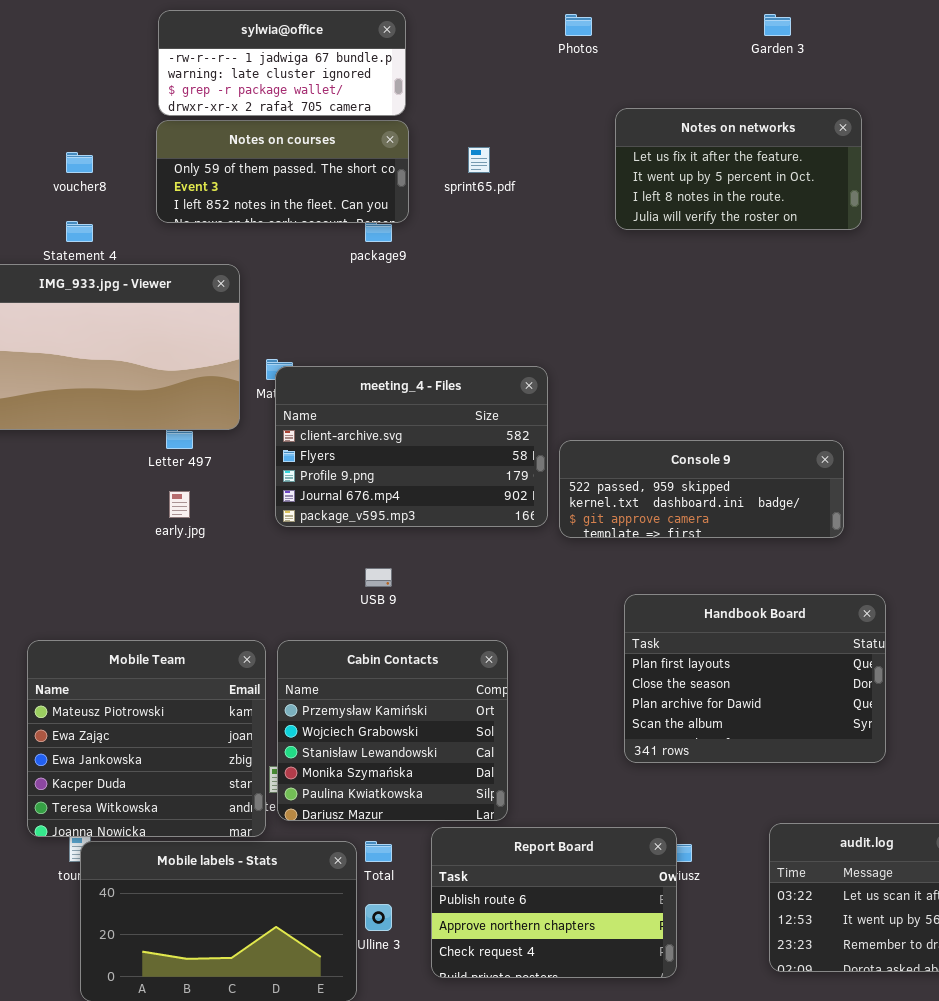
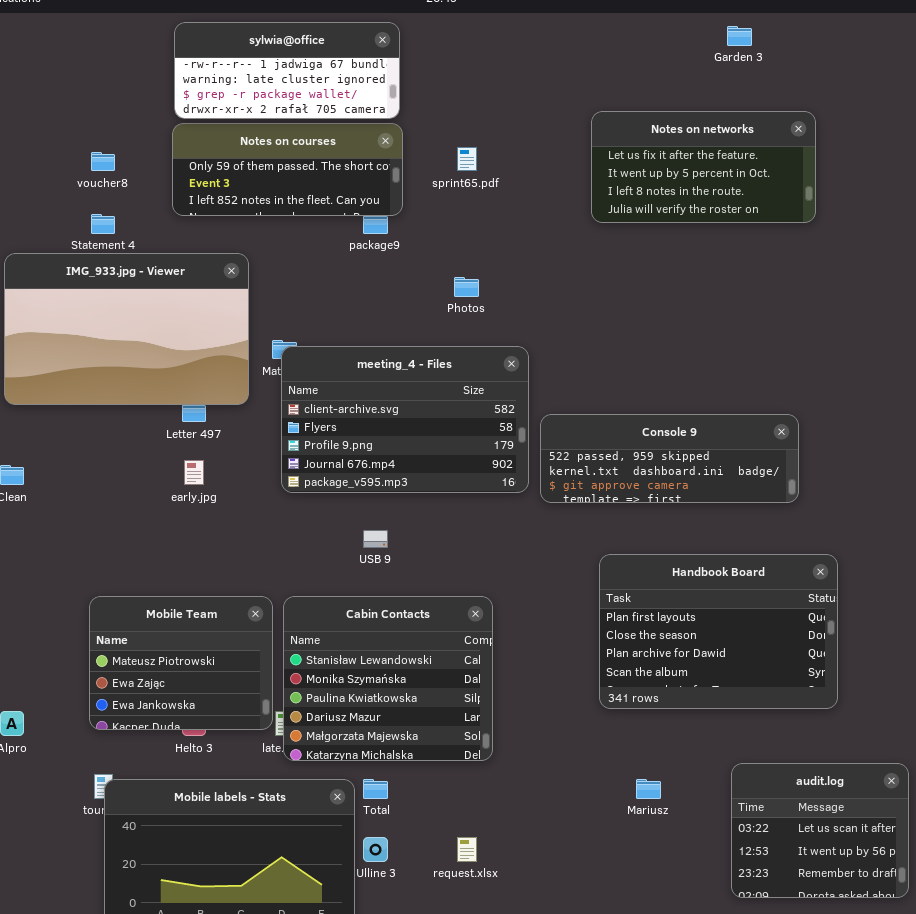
Photos: [565,14,592,36] -> [454,277,479,297], moved
Mobile Team: [27,640,266,837] -> [89,596,273,730], resized
Cabin Contacts: [277,640,508,821] -> [283,596,493,761], scrolled down 2 rows
Report Board: [431,827,677,978] -> none, closed

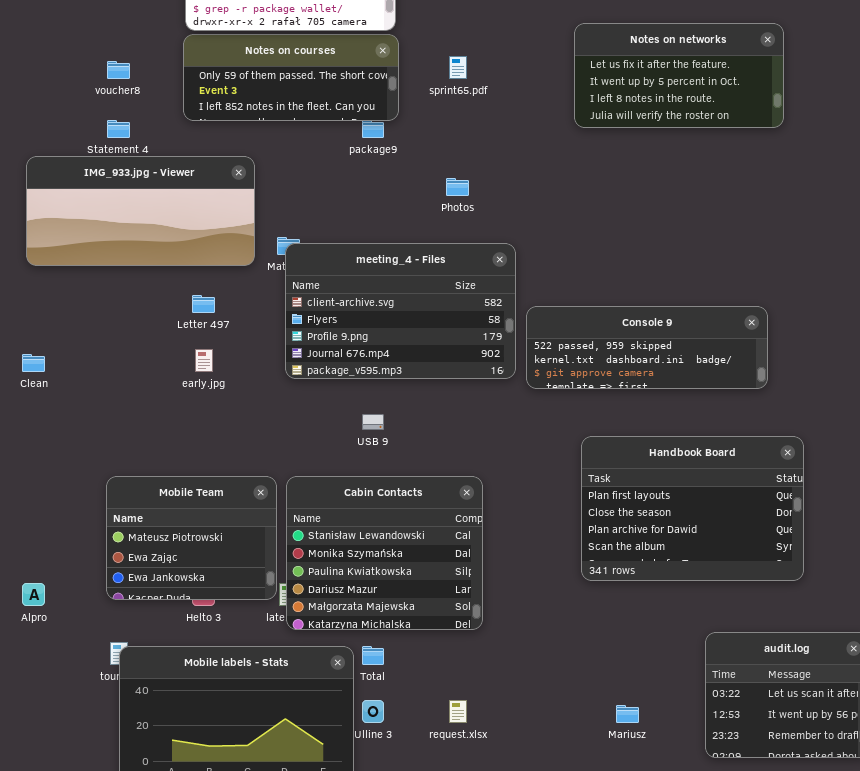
IMG_933.jpg - Viewer: [4,253,249,405] -> [26,156,255,266], resized
Mariusz: [636,779,661,799] -> [616,705,639,723], moved

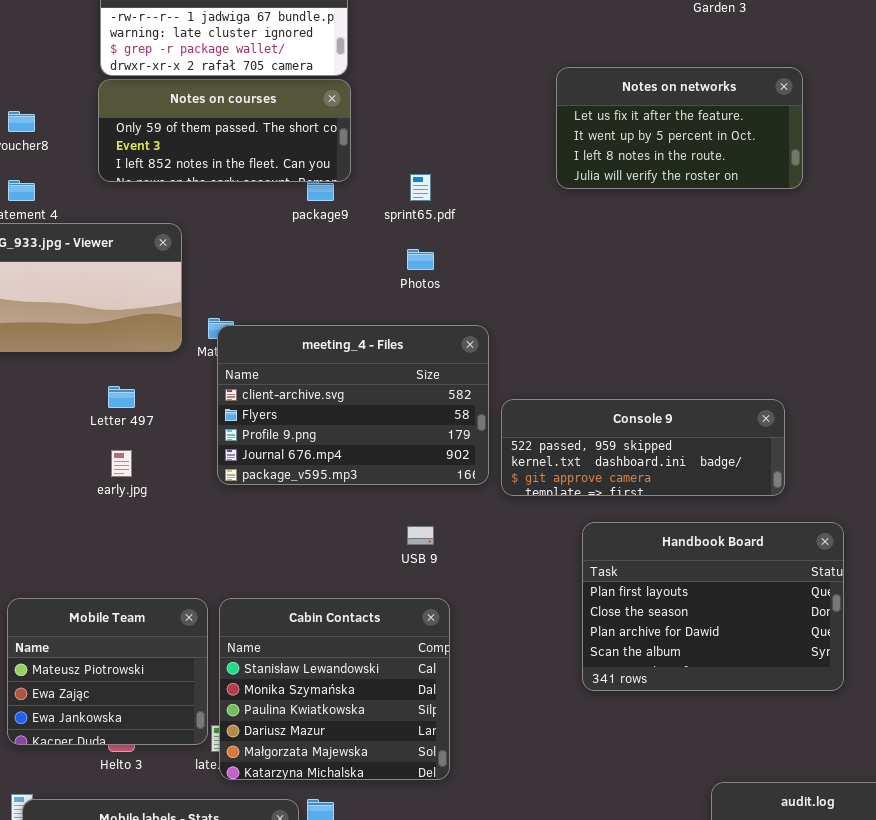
sprint65.pdf: [449,56,467,79] -> [410,174,431,201], moved
USB 9: [362,414,384,430] -> [407,526,434,545], moved
Handbook Board: [581,436,804,581] -> [582,522,844,691], moved

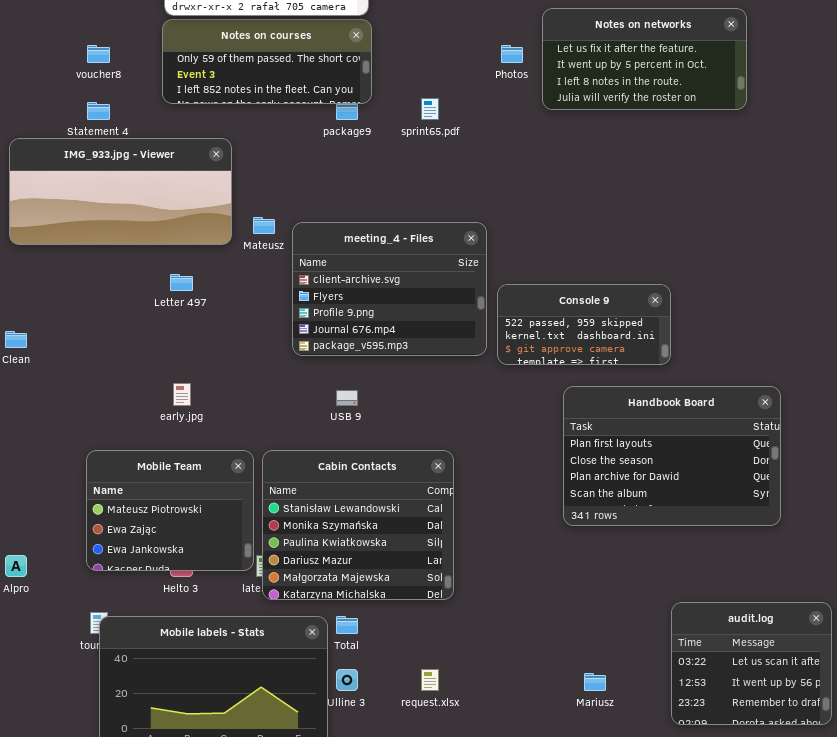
Photos: [407,249,434,270] -> [501,45,523,63], moved
meeting_4 - Files: [217,325,489,485] -> [292,222,487,356], resized
Console 9: [501,399,785,496] -> [497,284,671,365], resized
early.jpg: [111,450,132,477] -> [173,383,191,406], moved
USB 9: [407,526,434,545] -> [336,390,358,406], moved

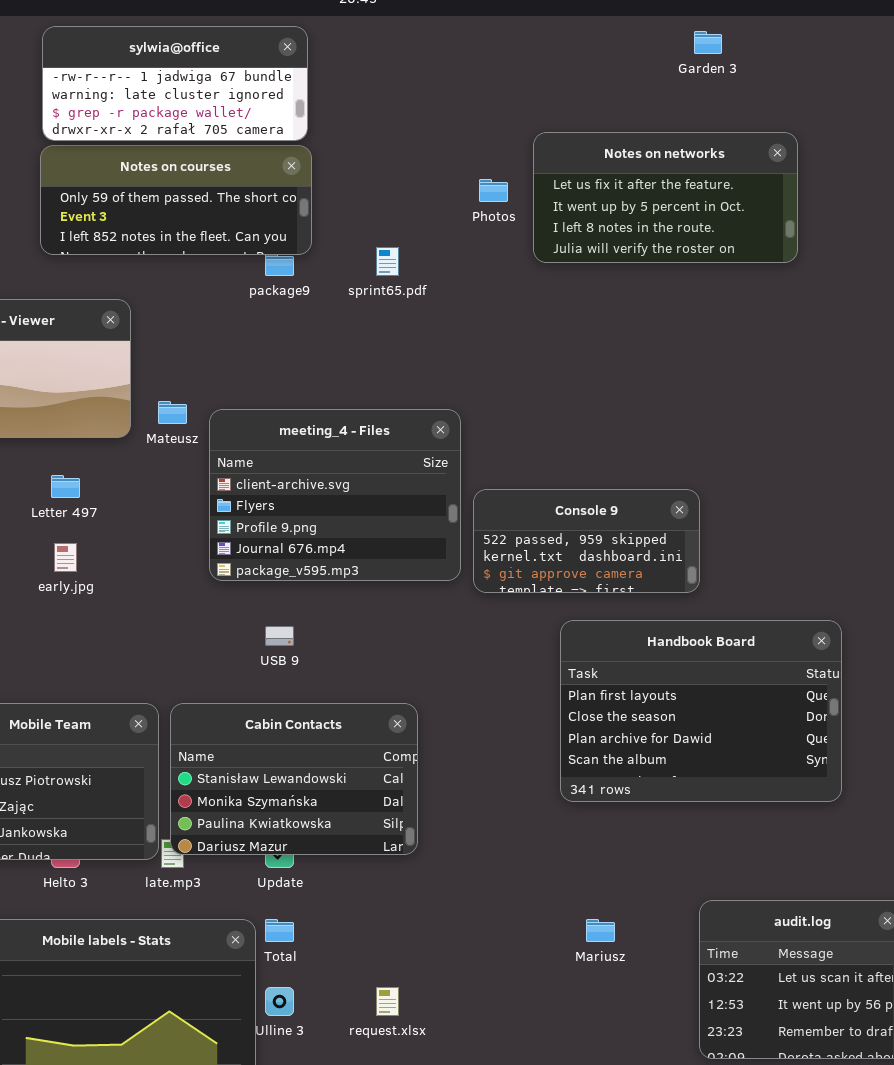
early.jpg: [173,383,191,406] -> [54,543,77,572], moved
Cabin Contacts: [262,450,454,600] -> [170,703,418,855], resized
Mariusz: [584,673,606,691] -> [586,919,615,942], moved

